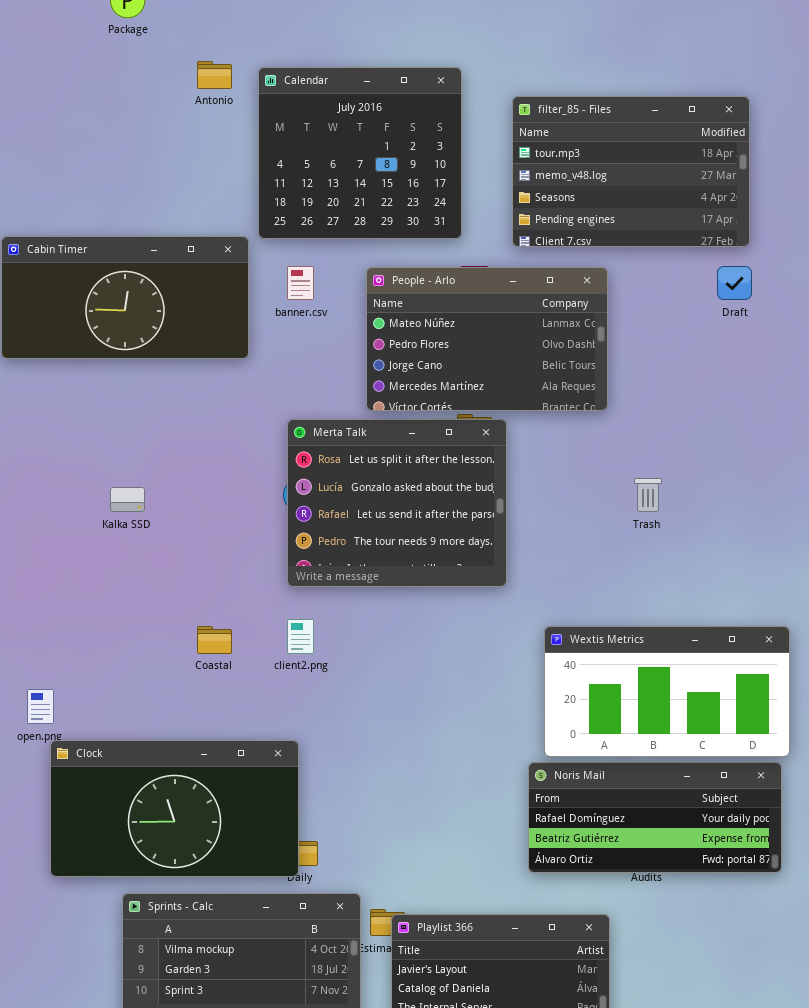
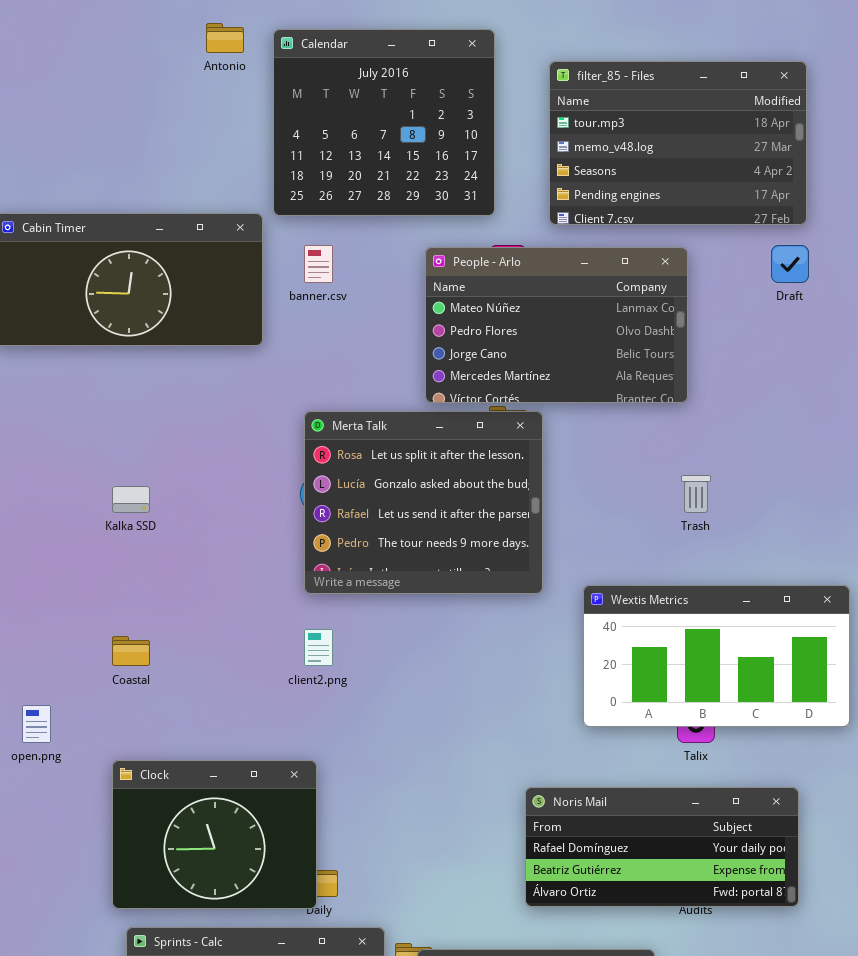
People - Arlo: [366,267,608,411] -> [425,247,688,403], moved
Coastal: [197,626,232,654] -> [112,636,150,666], moved
Wextis Metrics: [544,626,790,757] -> [583,585,850,727], moved
Clock: [50,740,299,877] -> [112,760,317,909], resized
Noris Mail: [528,762,782,873] -> [525,787,799,907], moved

